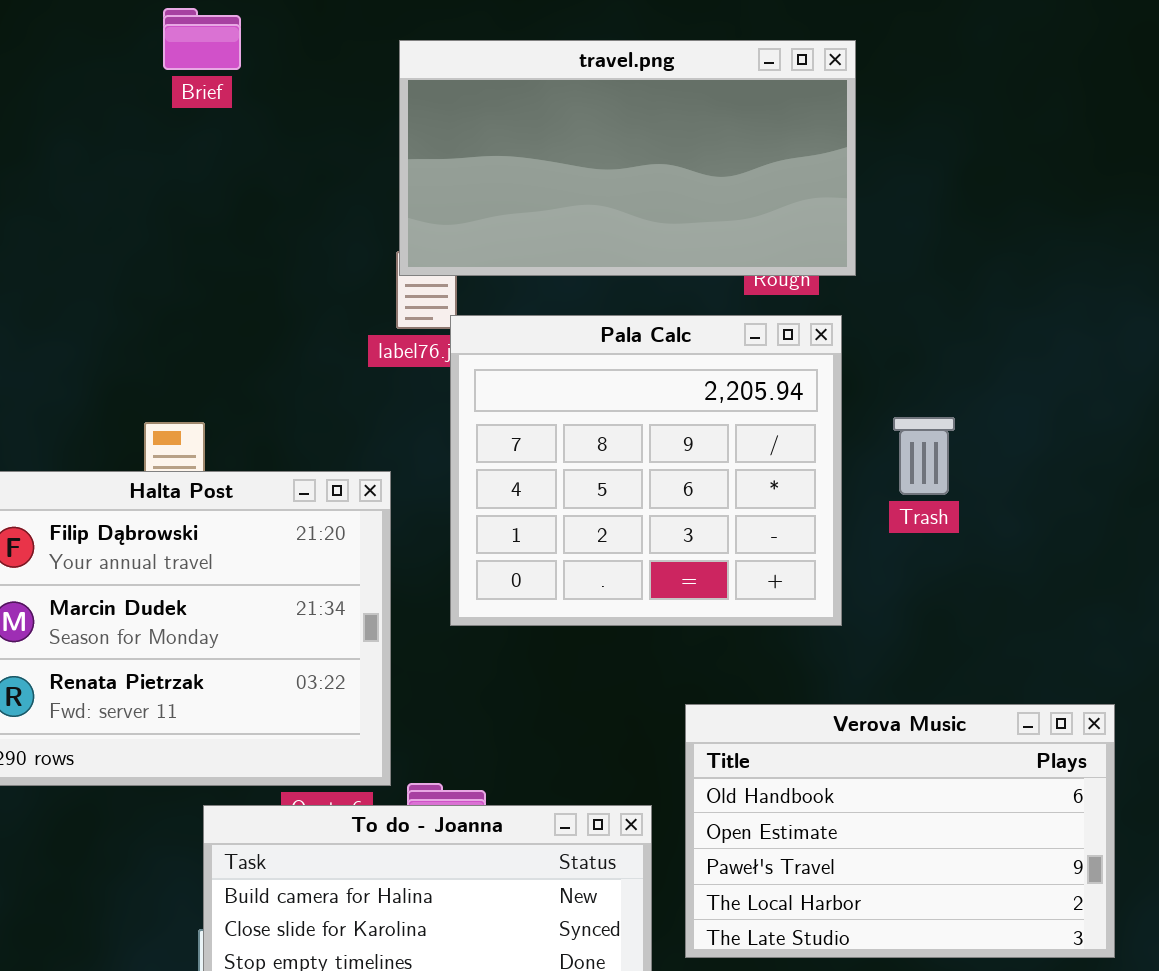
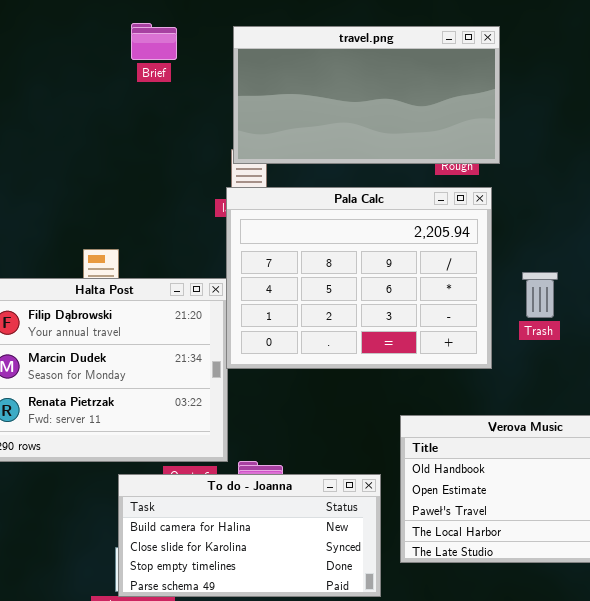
Brief: [163,8,241,70] -> [131,23,177,60], moved
Pala Calc: [450,315,842,626] -> [226,187,492,369], resized
Trash: [893,417,955,495] -> [522,272,558,318], moved

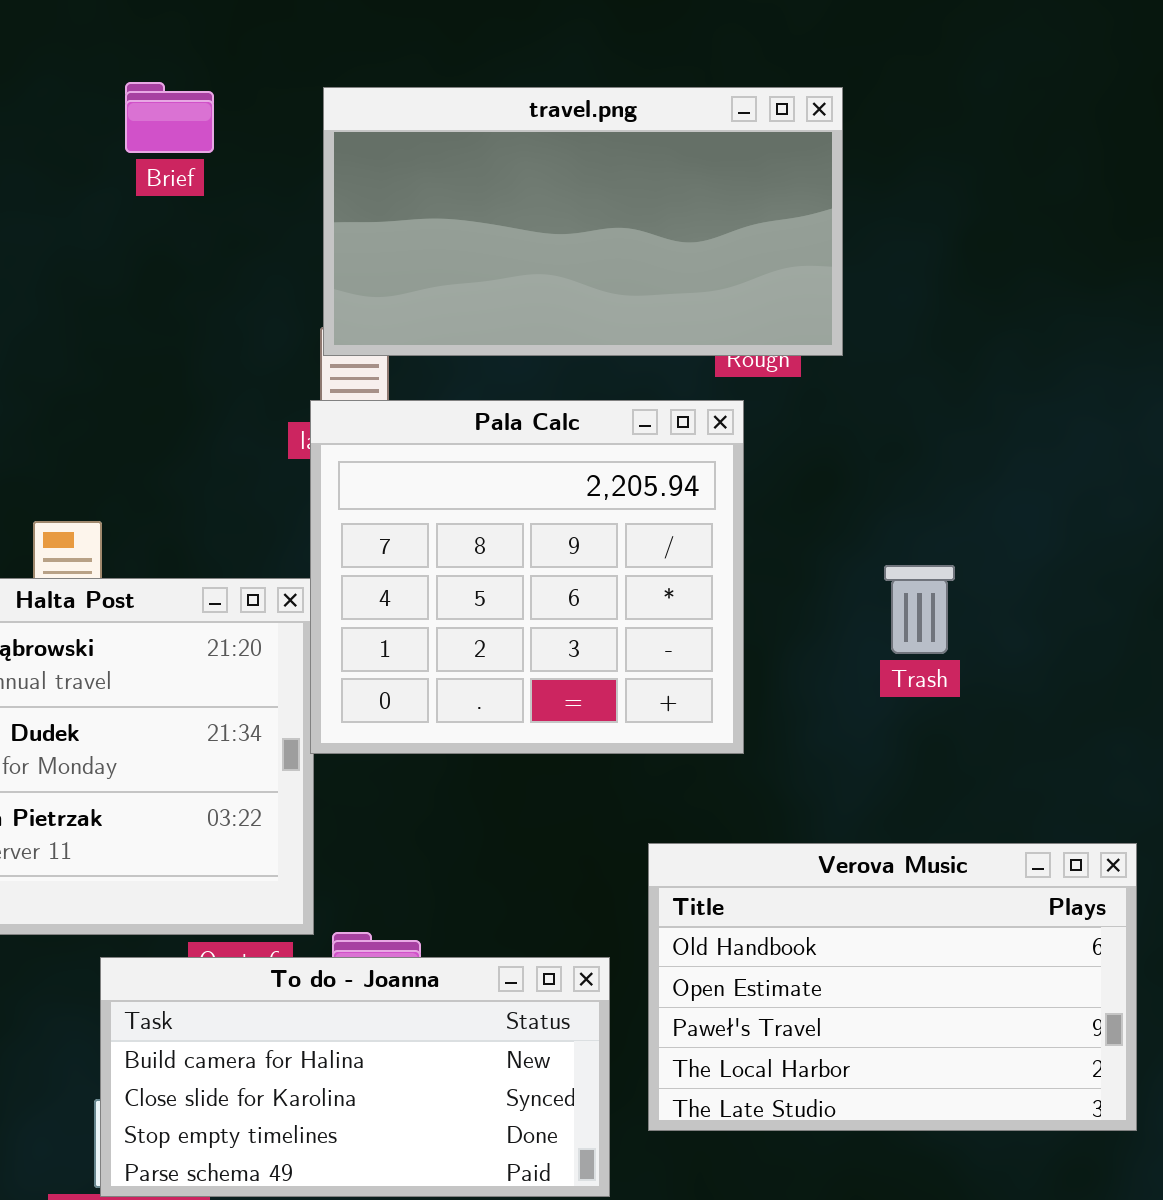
Pala Calc: [226,187,492,369] -> [310,400,744,754], resized

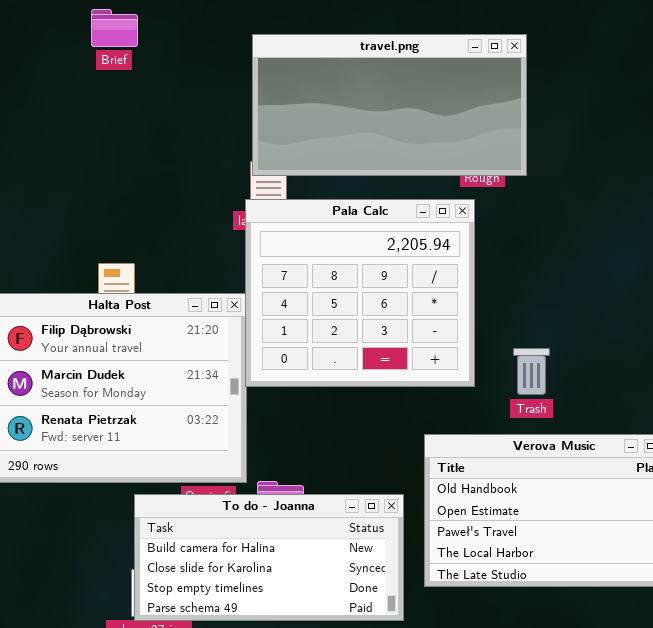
Brief: [125,82,214,153] -> [91,9,138,47], moved
Trash: [884,565,955,654] -> [513,348,550,395], moved

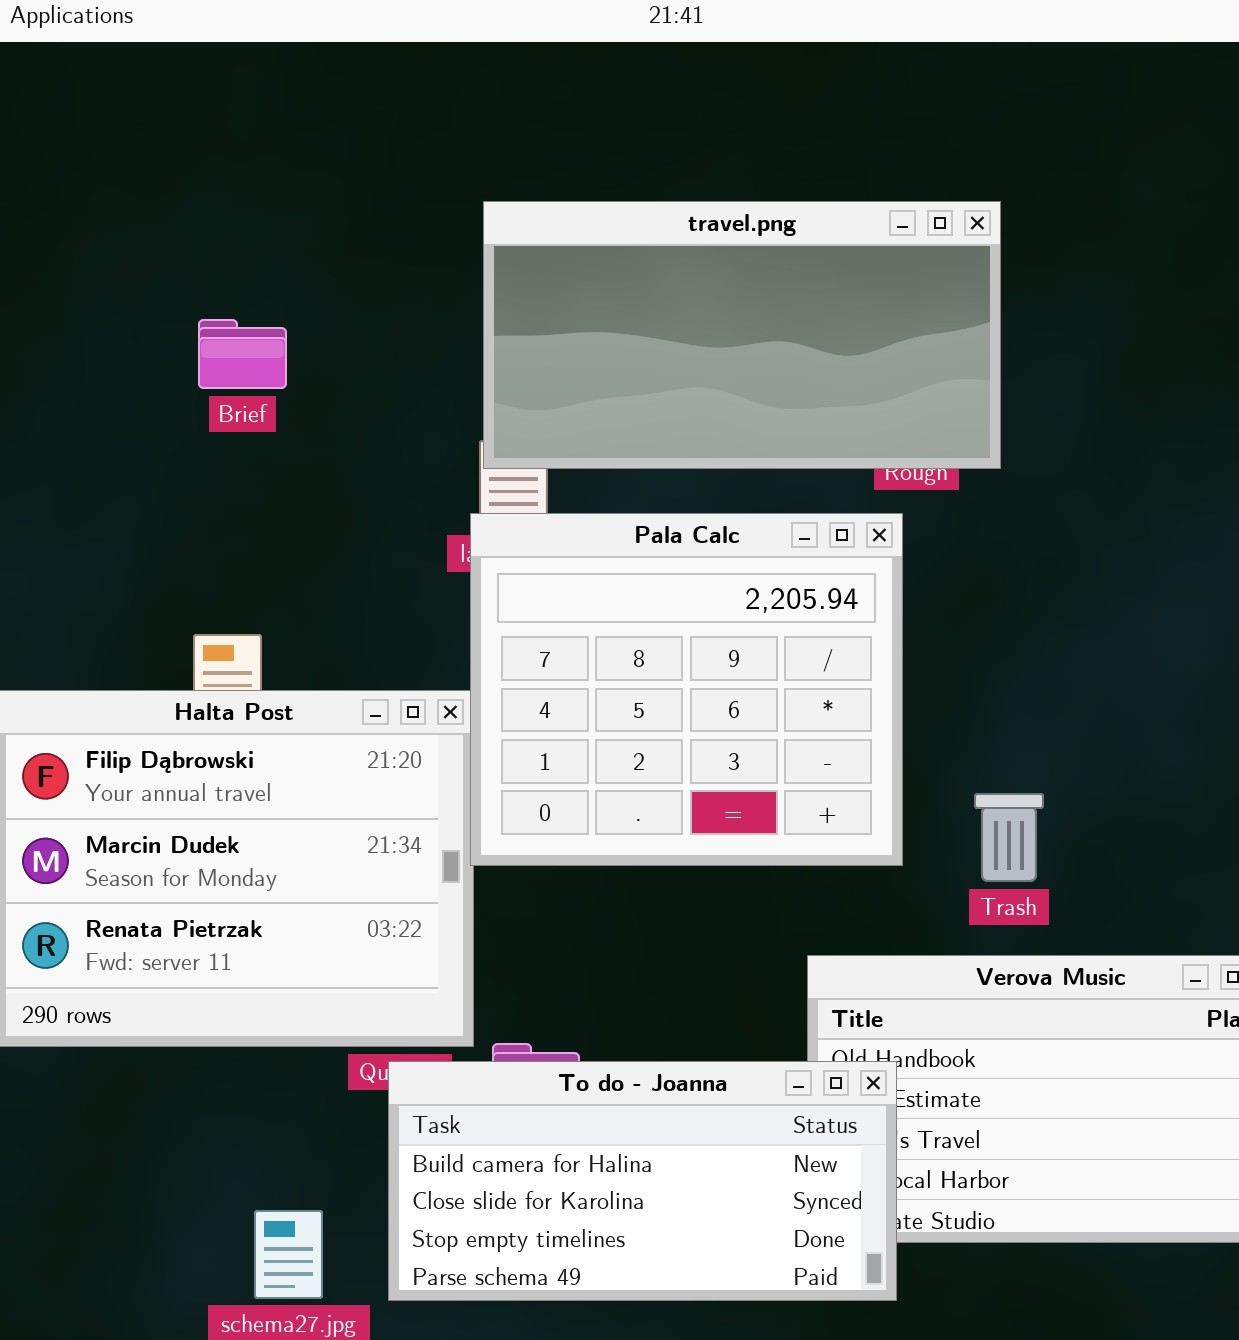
Brief: [91,9,138,47] -> [198,319,287,389], moved
To do - Joanna: [134,494,404,621] -> [388,1061,897,1301], moved

